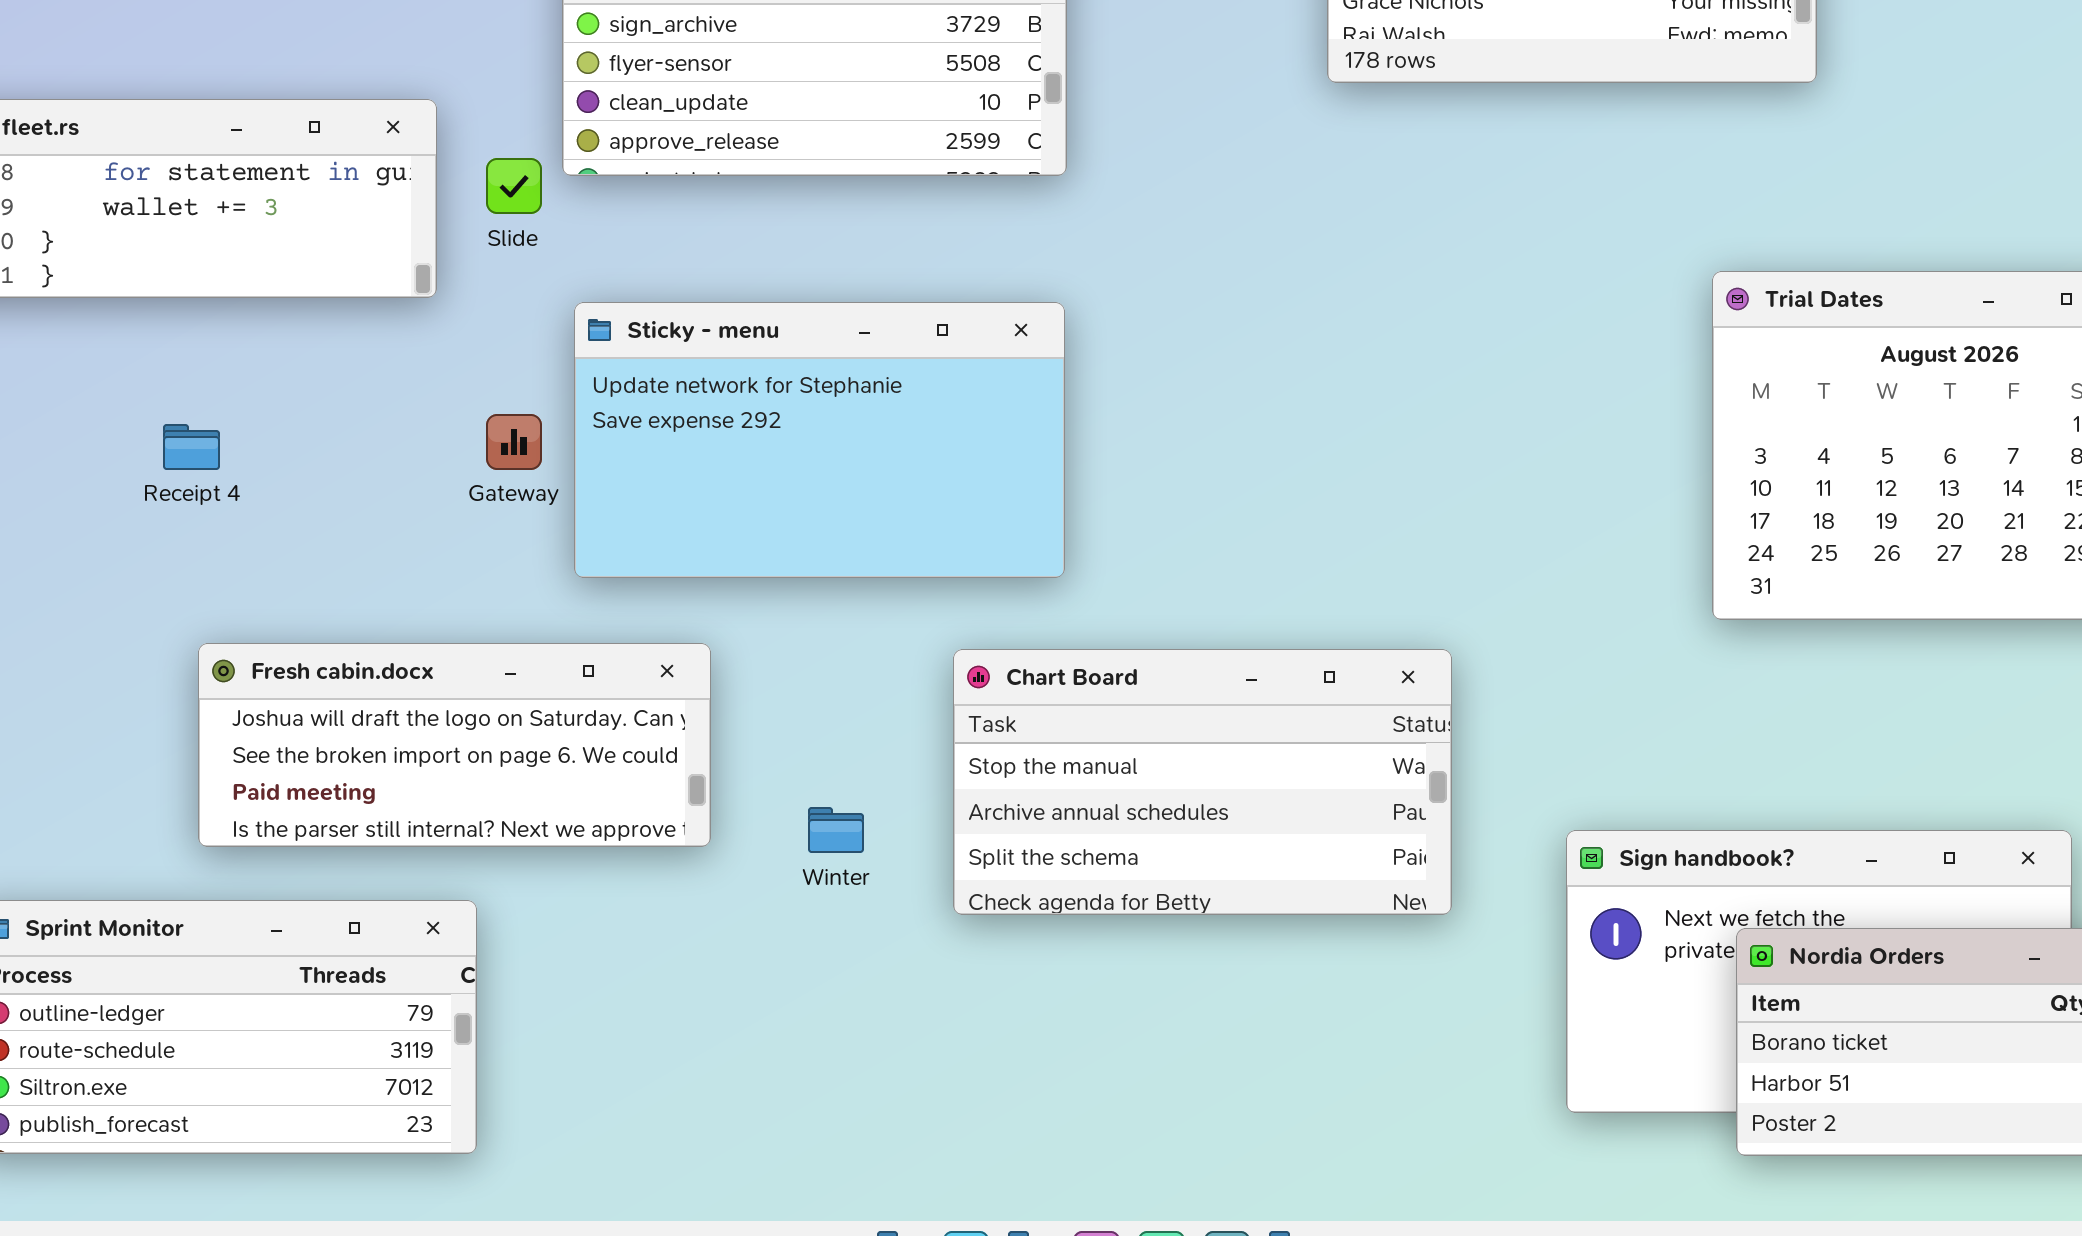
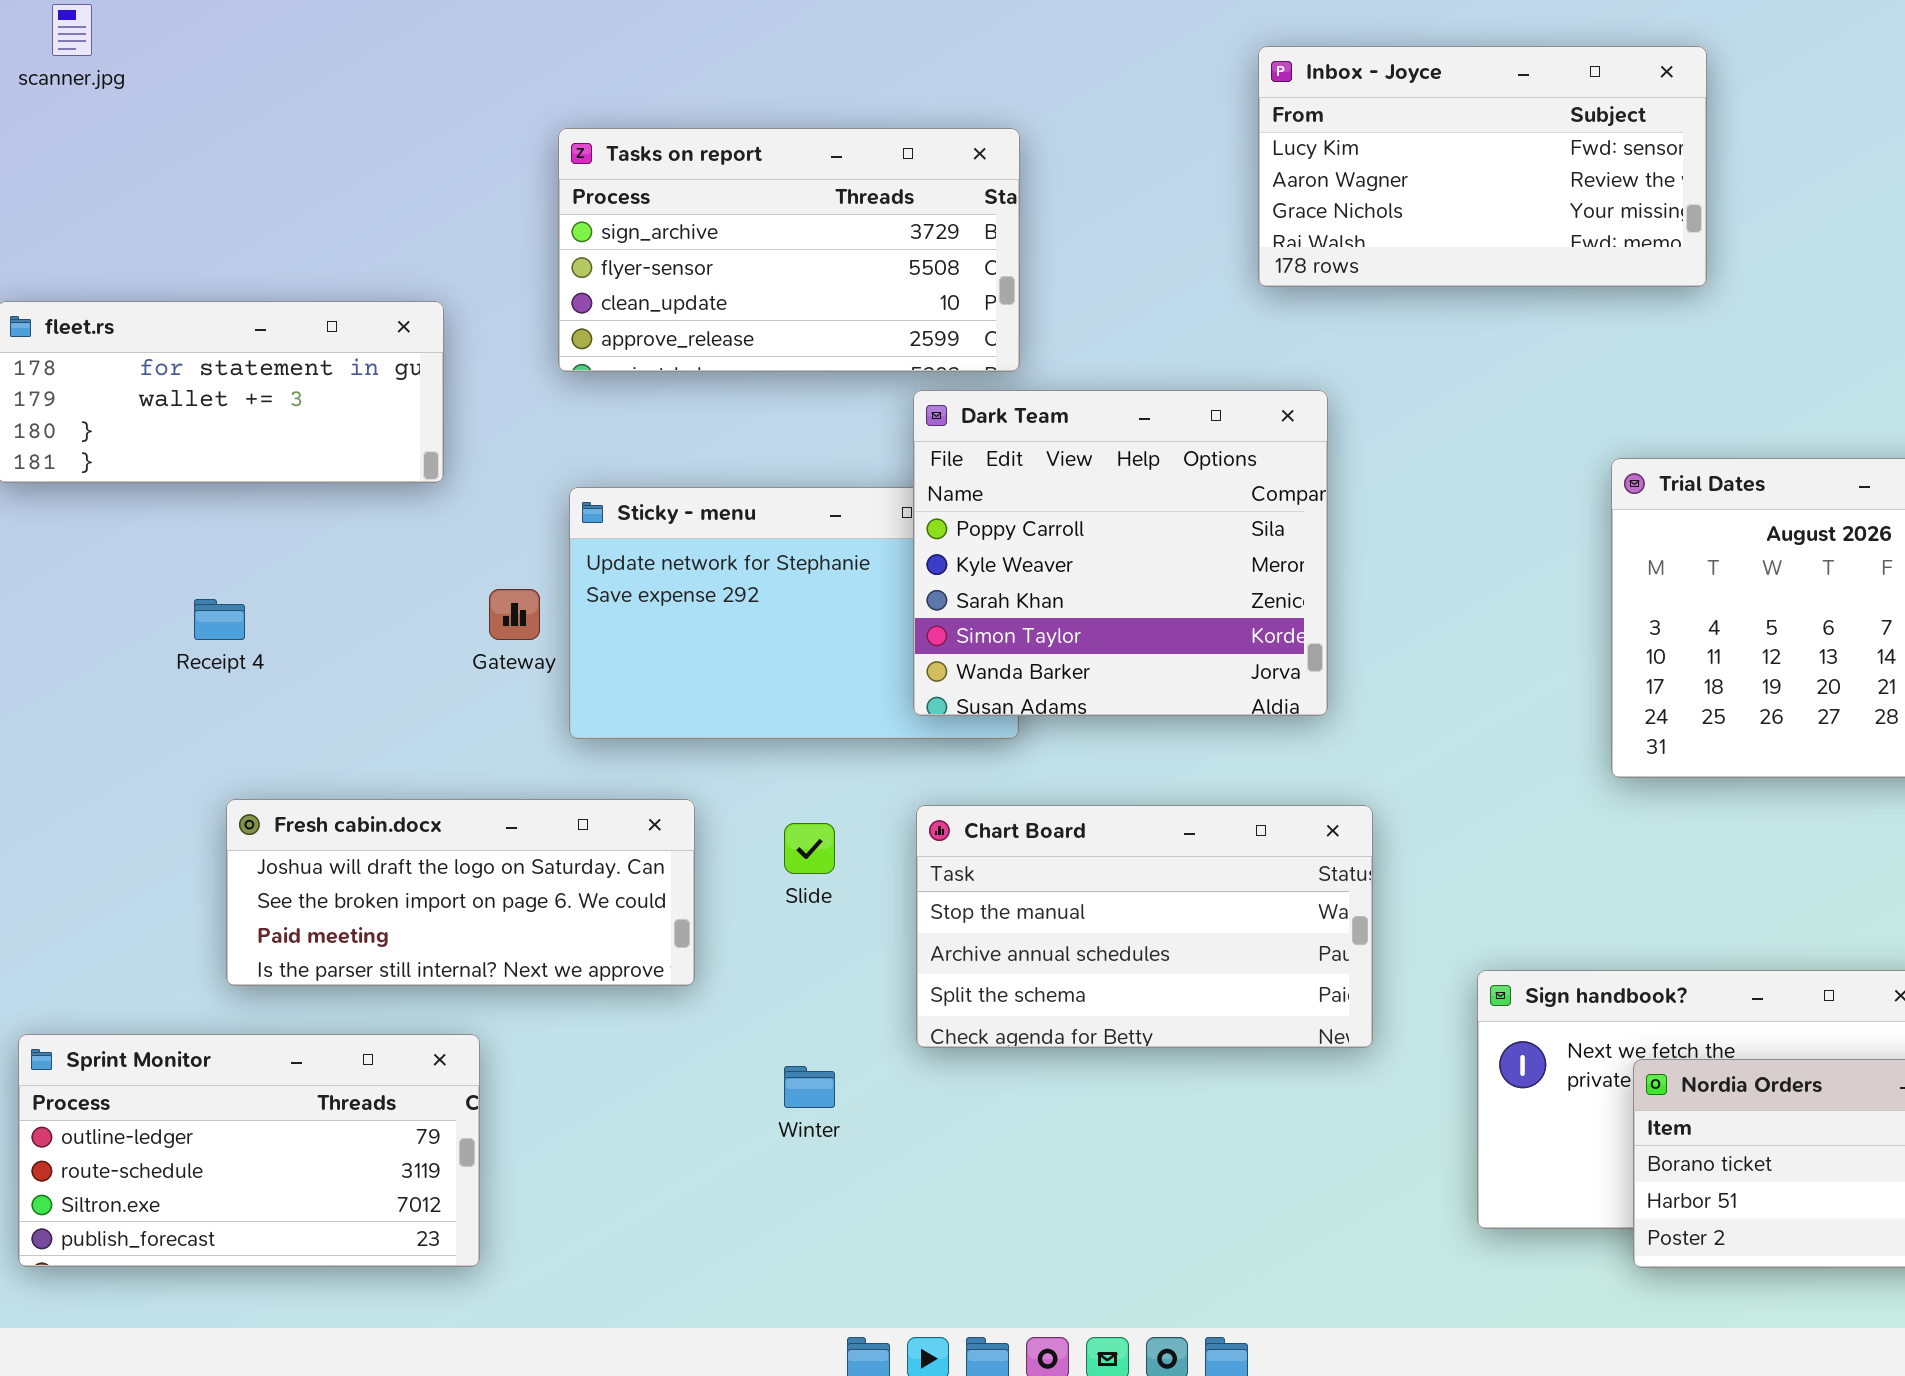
Slide: [486,158,542,214] -> [784,823,835,874], moved
Dark Team: none -> [913,390,1328,716], opened
Winter: [808,807,864,853] -> [784,1066,835,1108], moved

